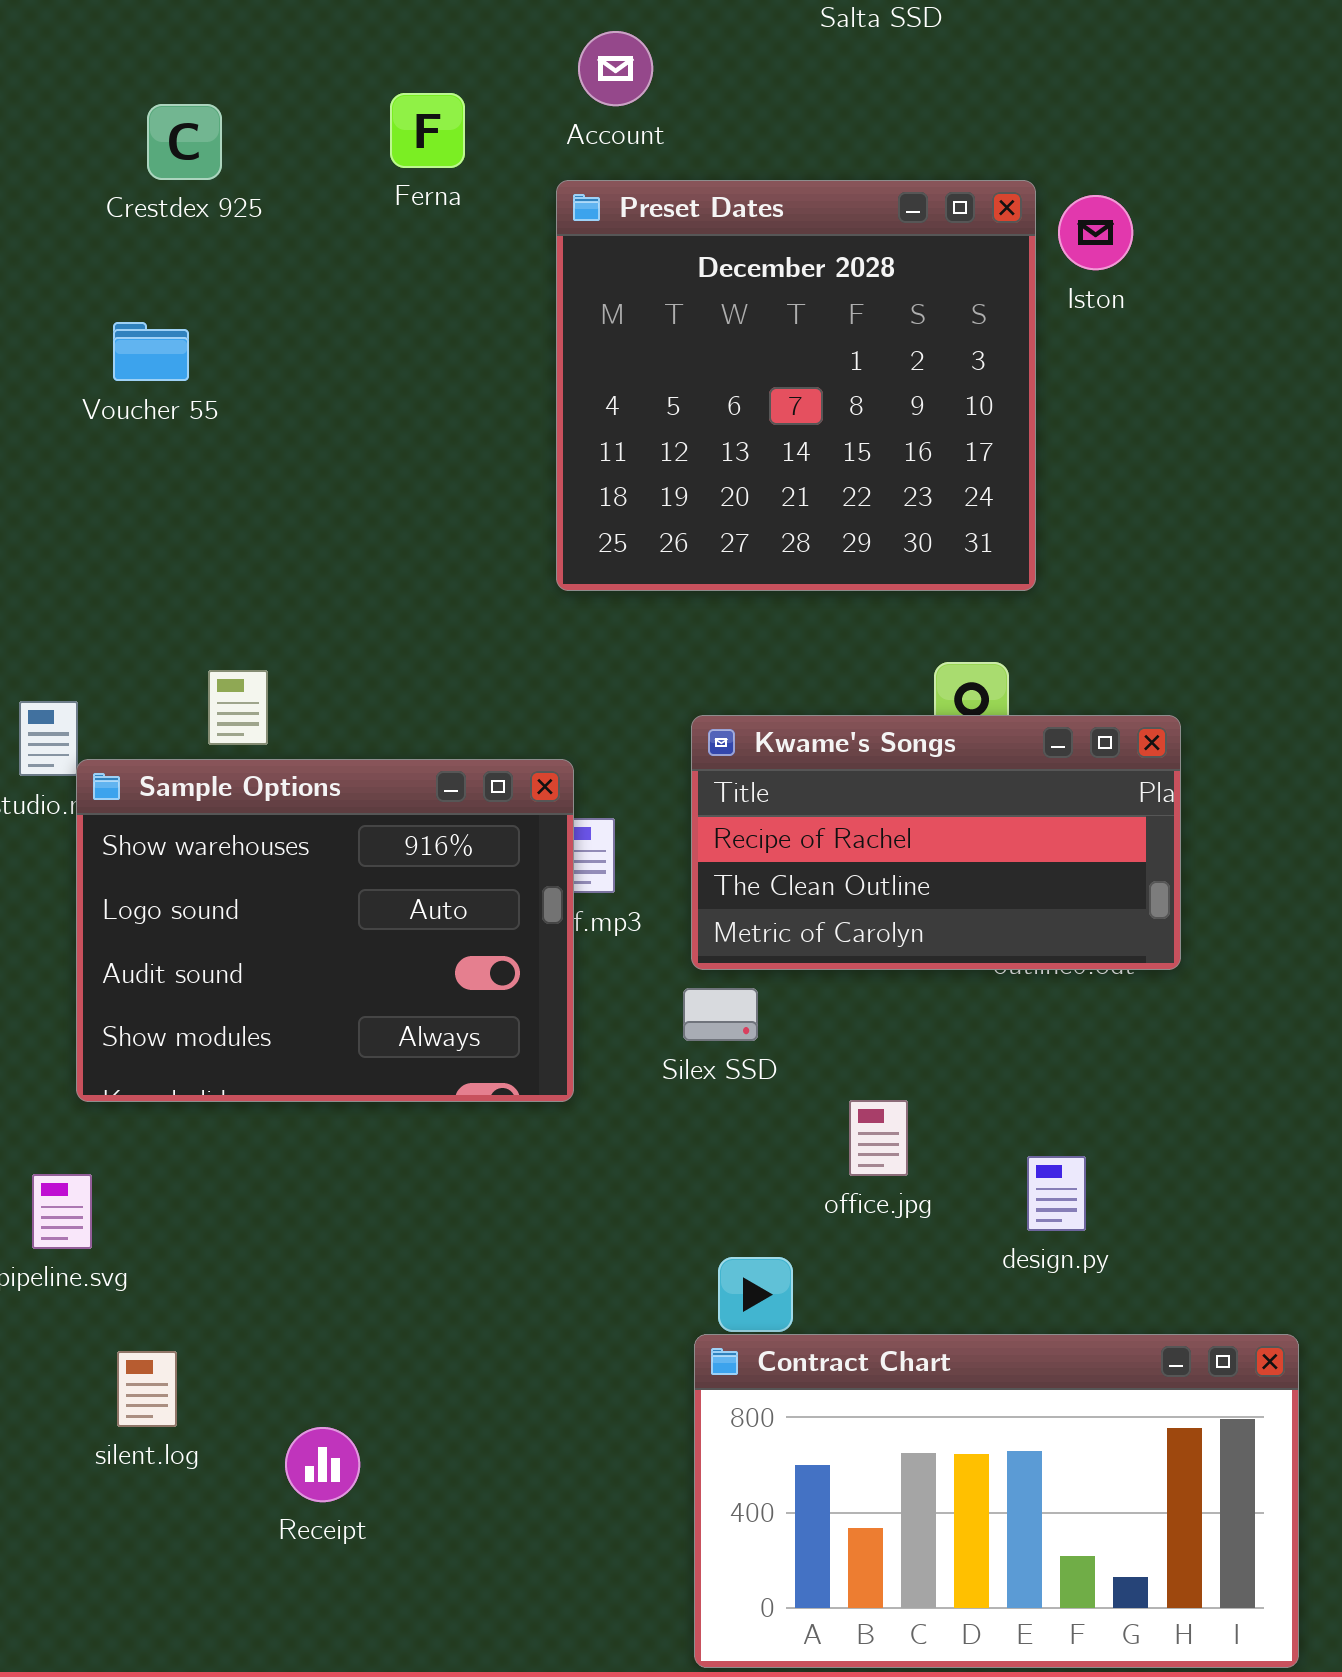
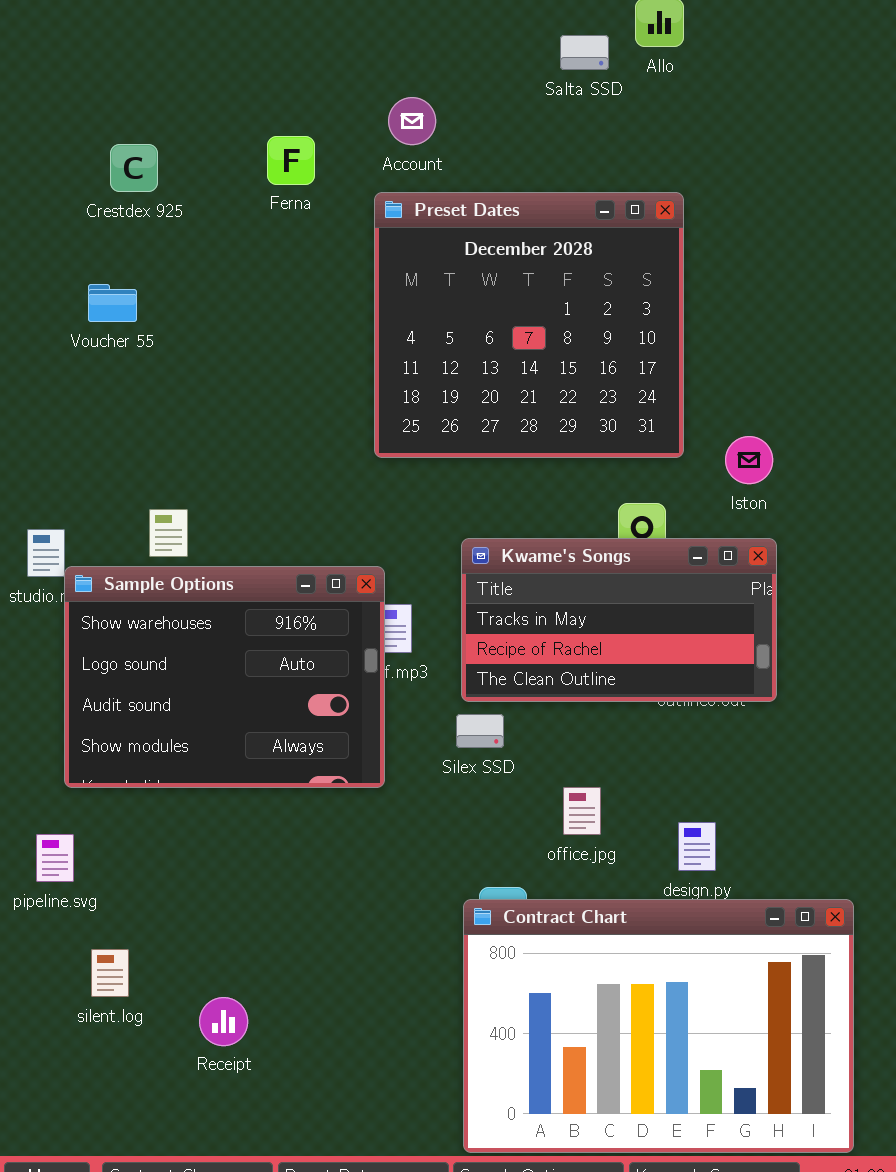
Iston: [1058,195,1133,270] -> [725,436,773,484], moved
Kwame's Songs: [691,715,1181,970] -> [461,538,777,702], scrolled up 1 row
Contract Chart: [694,1334,1299,1668] -> [463,899,854,1153], resized

